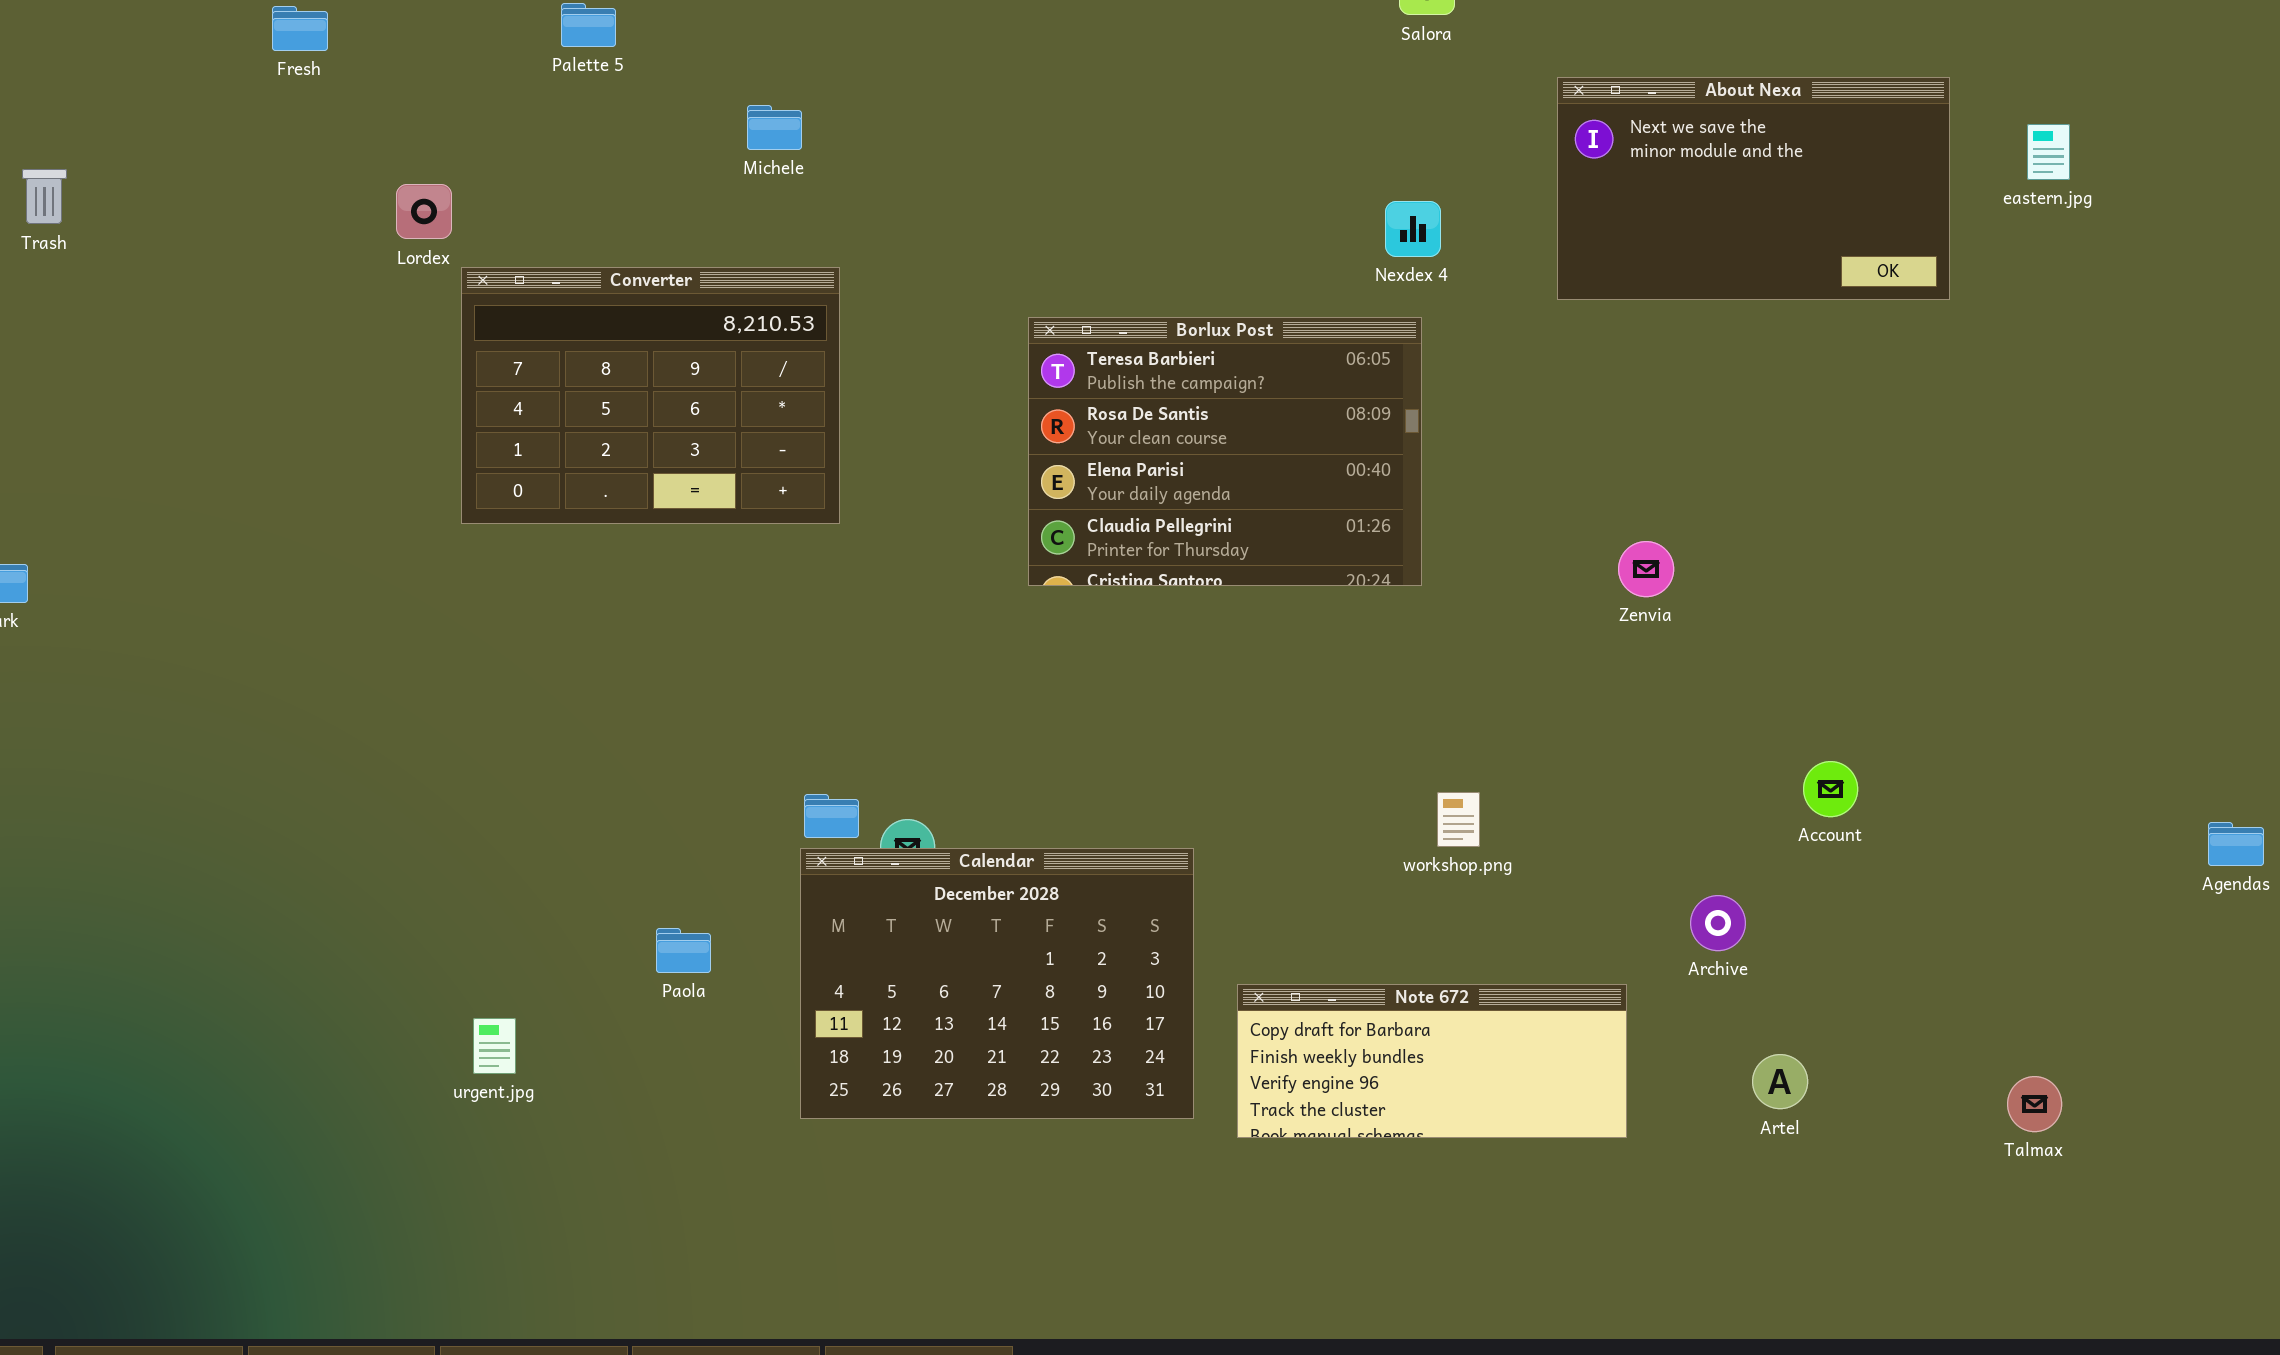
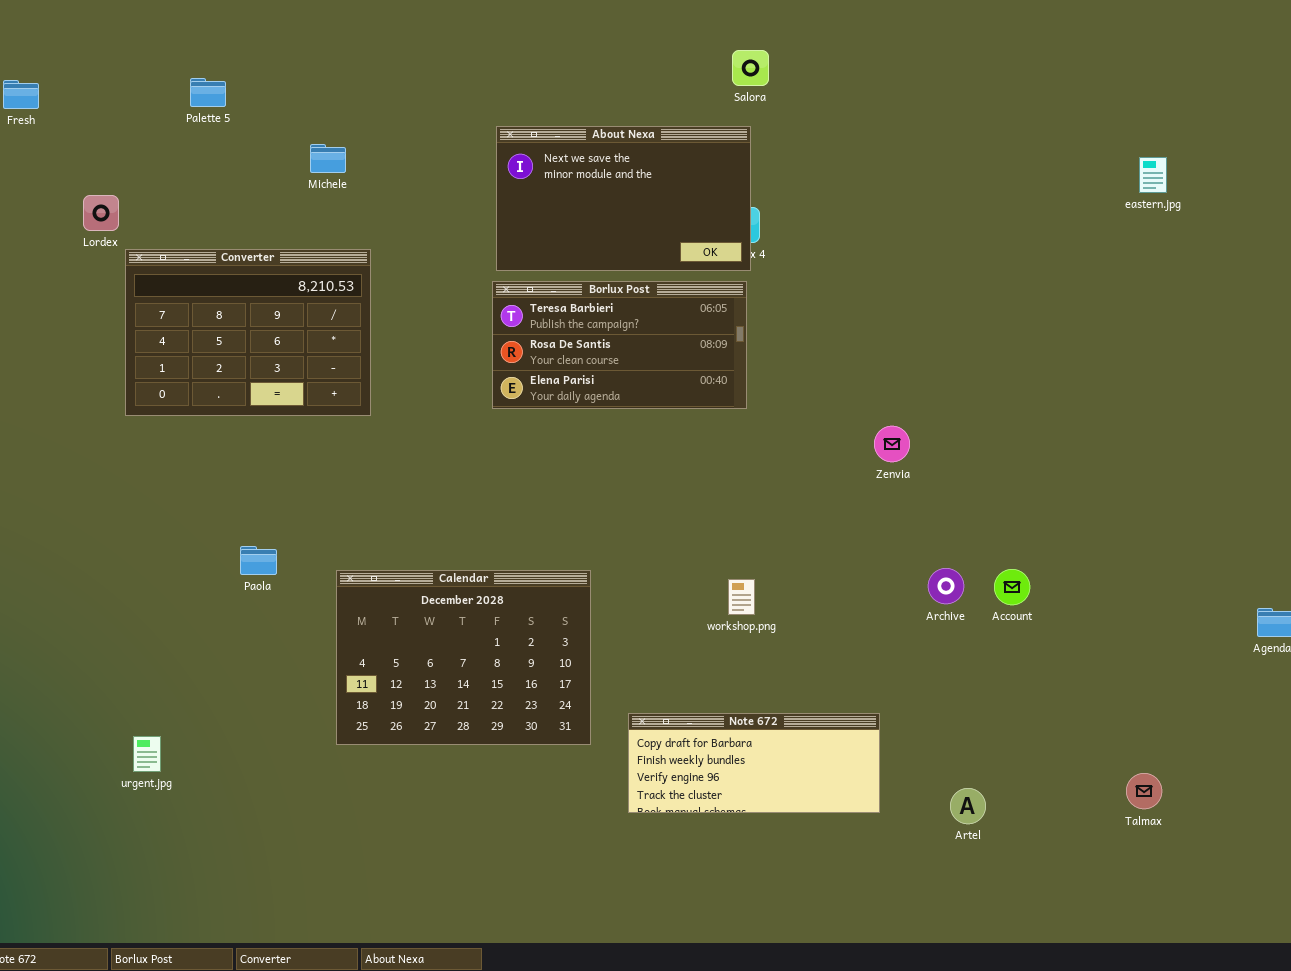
About Nexa: [1557,77,1950,300] -> [496,126,751,271], moved
Borlux Post: [1028,317,1422,586] -> [492,281,747,409], resized
workshop.png: [1437,792,1480,847] -> [728,579,755,615], moved
Calendar: [800,848,1194,1119] -> [336,570,591,745], moved
Archive: [1690,895,1746,951] -> [928,568,964,604], moved
Paola: [656,928,711,973] -> [240,546,277,575], moved
Artel: [1752,1054,1808,1109] -> [950,788,986,824], moved

